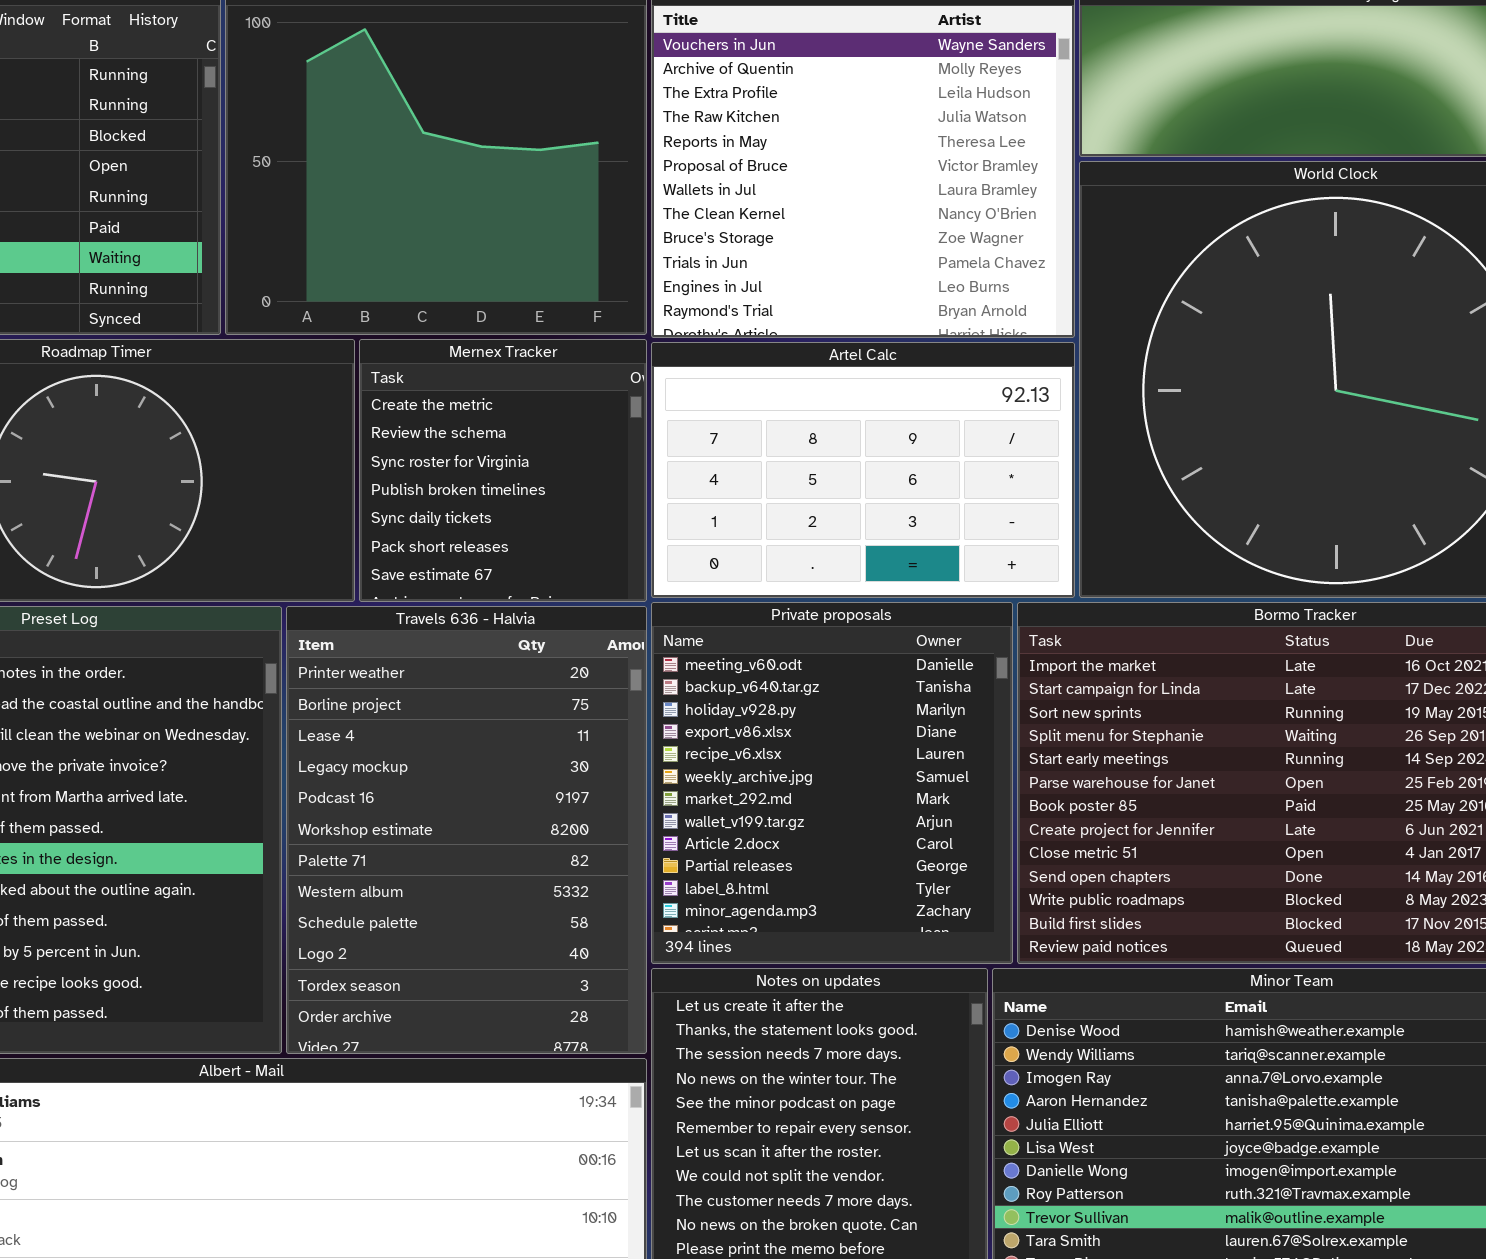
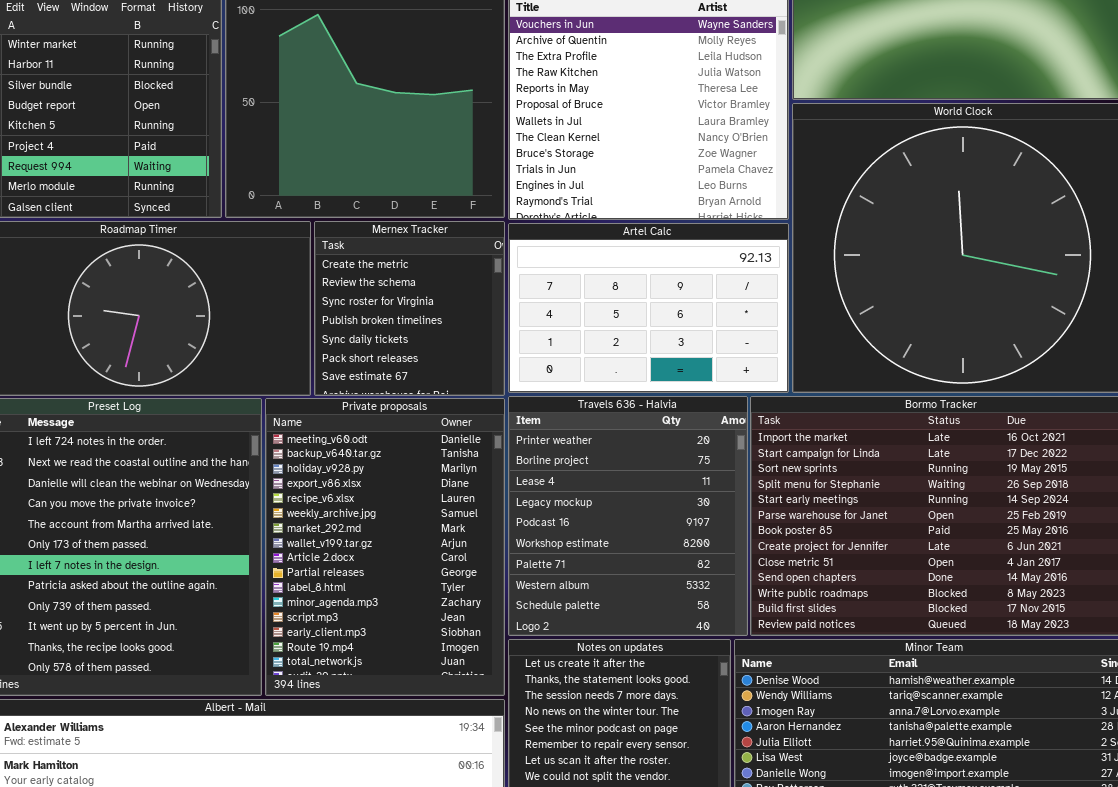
Private proposals: [651,602,1013,964] -> [265,398,505,696], moved, resized
Travels 636 - Halvia: [286,606,647,1054] -> [508,396,748,636], moved, resized

